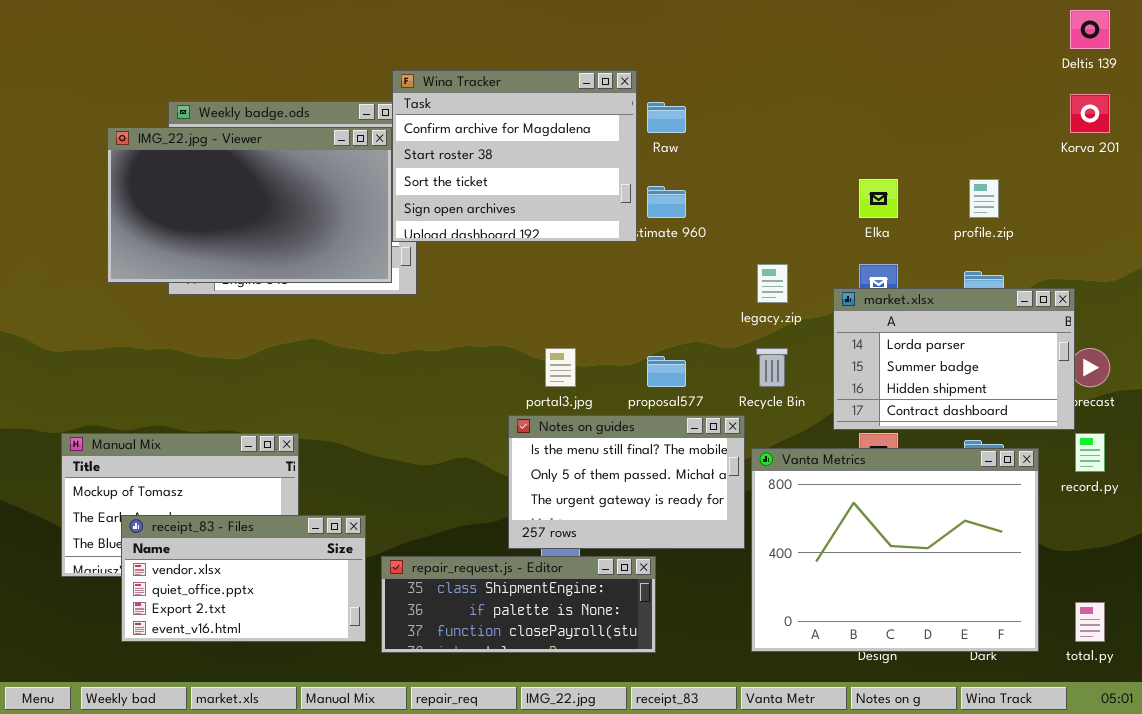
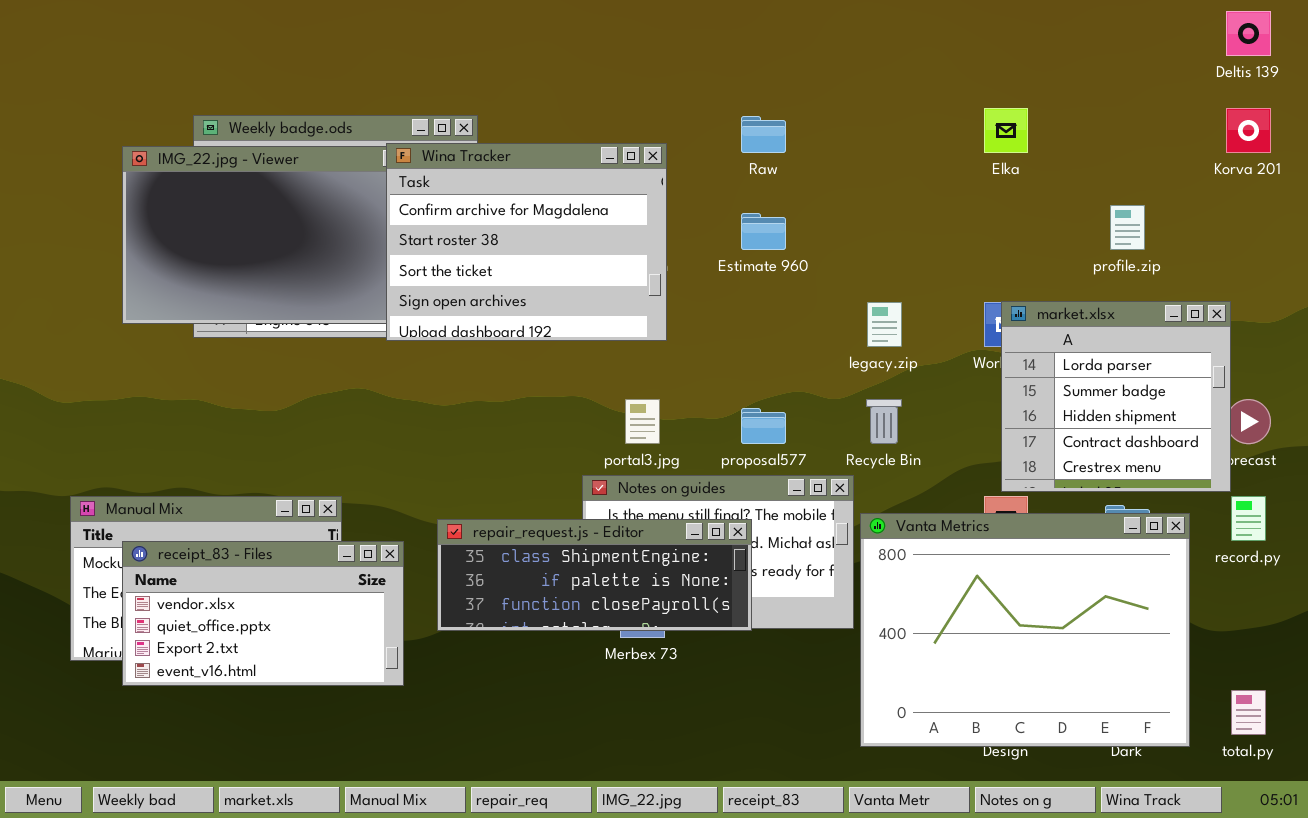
Wina Tracker: [392,70,637,242] -> [386,143,667,341], moved
Elka: [859,179,898,218] -> [984,108,1028,153], moved
market.xlsx: [833,288,1075,430] -> [1001,301,1231,492], resized
receipt_83 - Files: [121,515,366,642] -> [122,541,404,686], moved
repair_request.js - Editor: [381,556,656,653] -> [437,519,752,631], moved

